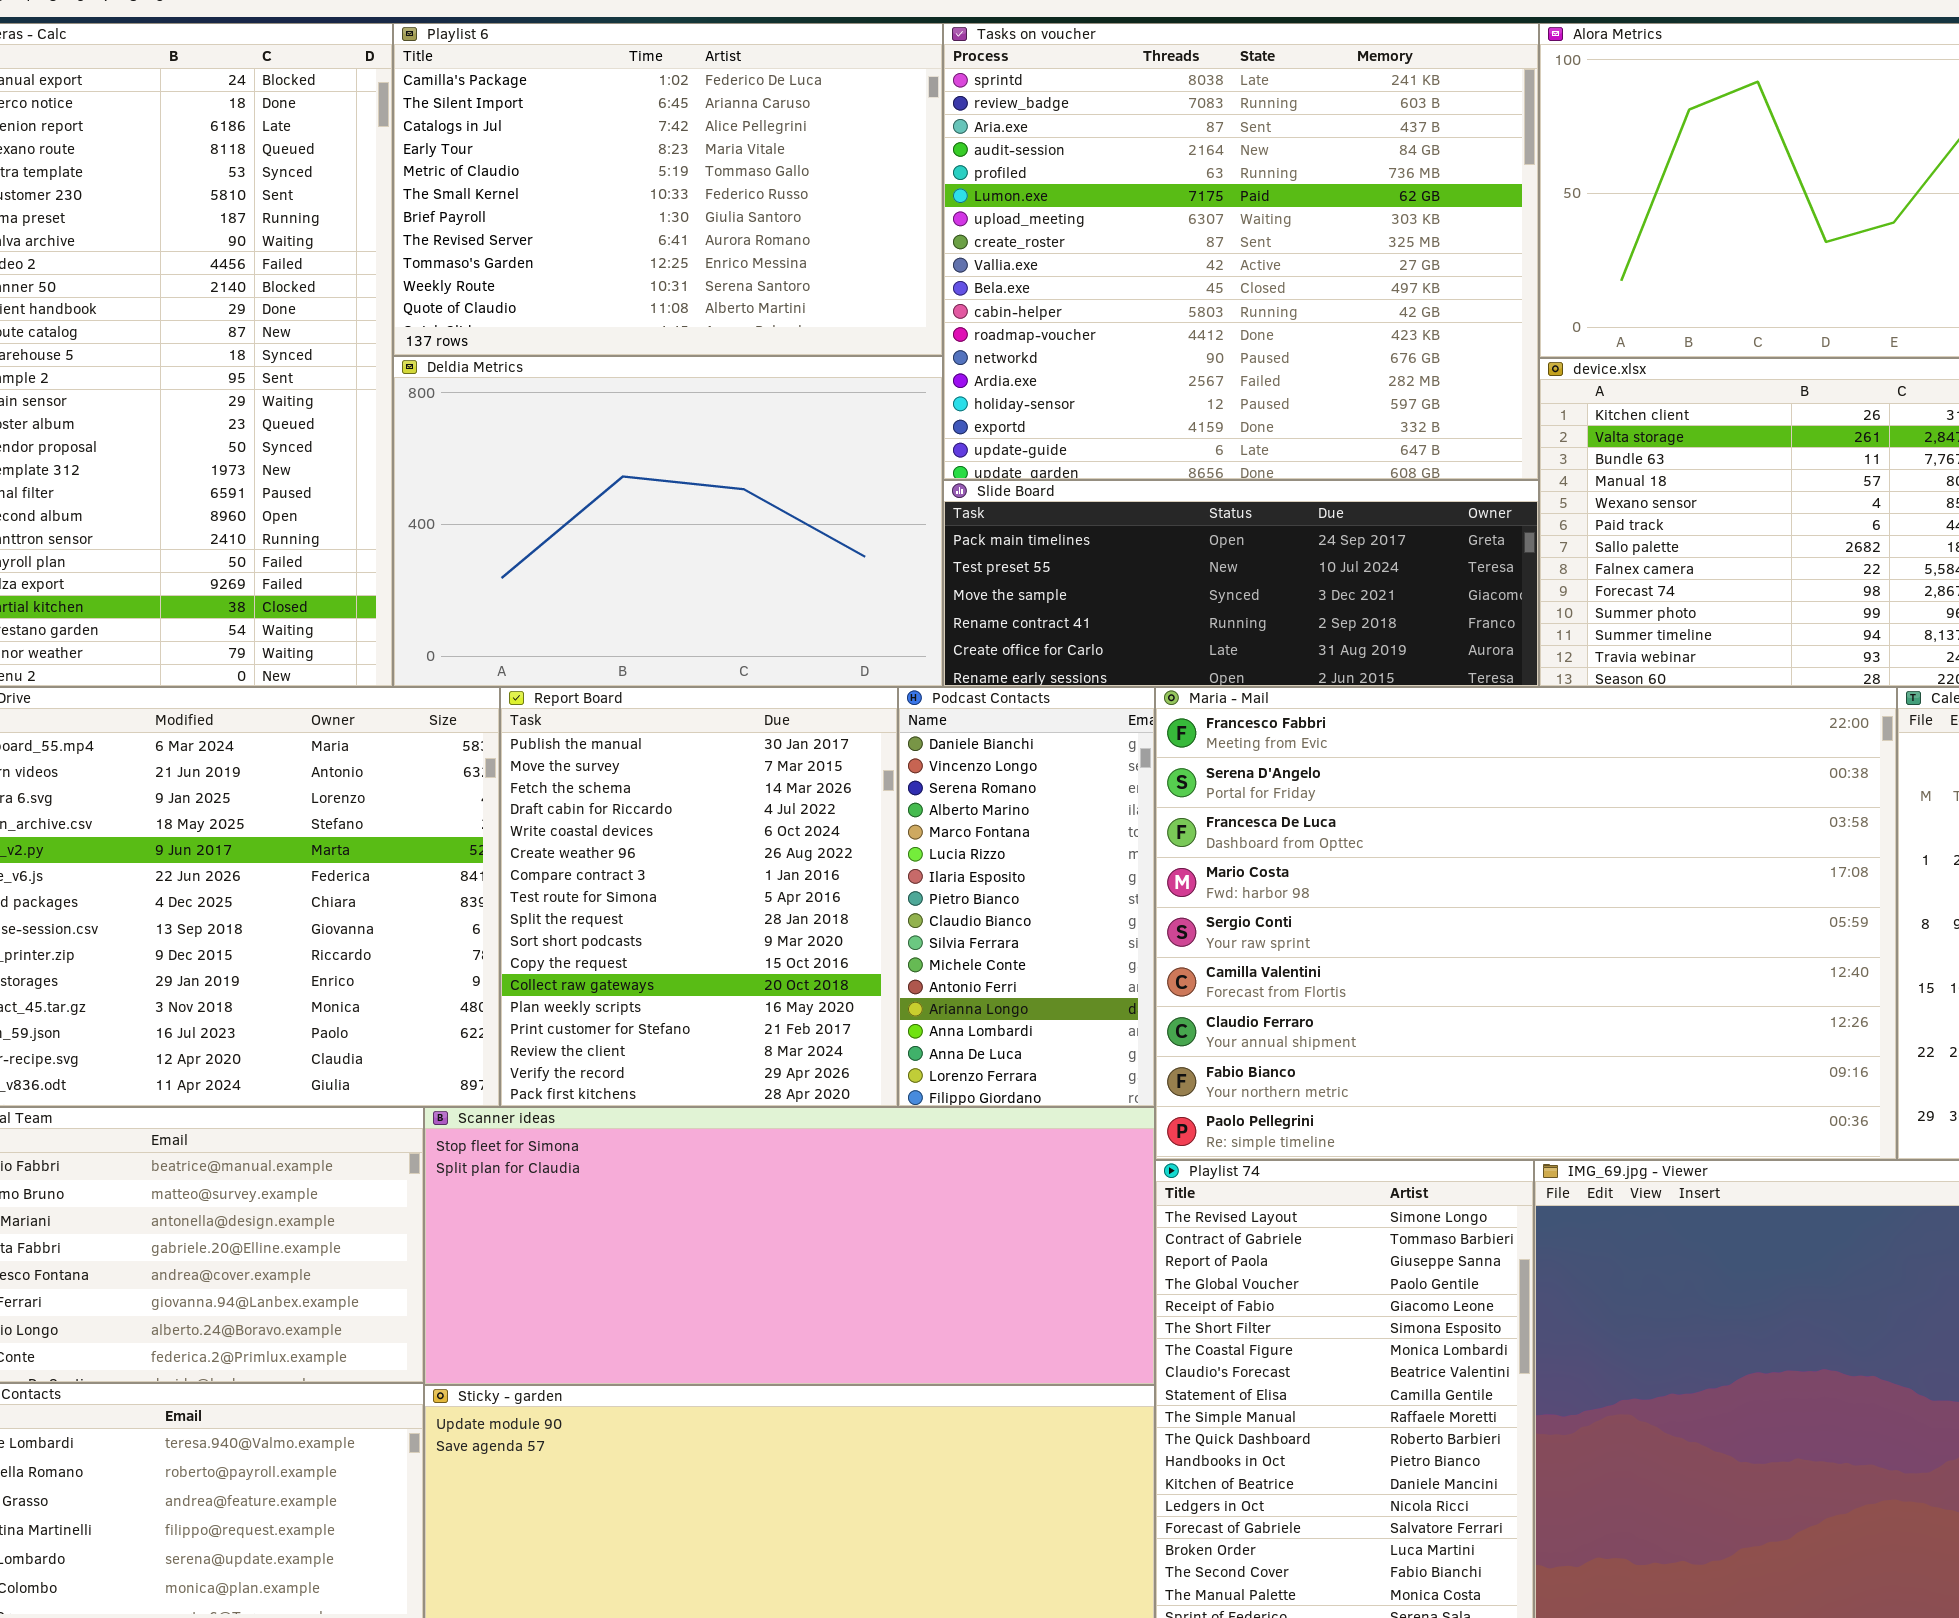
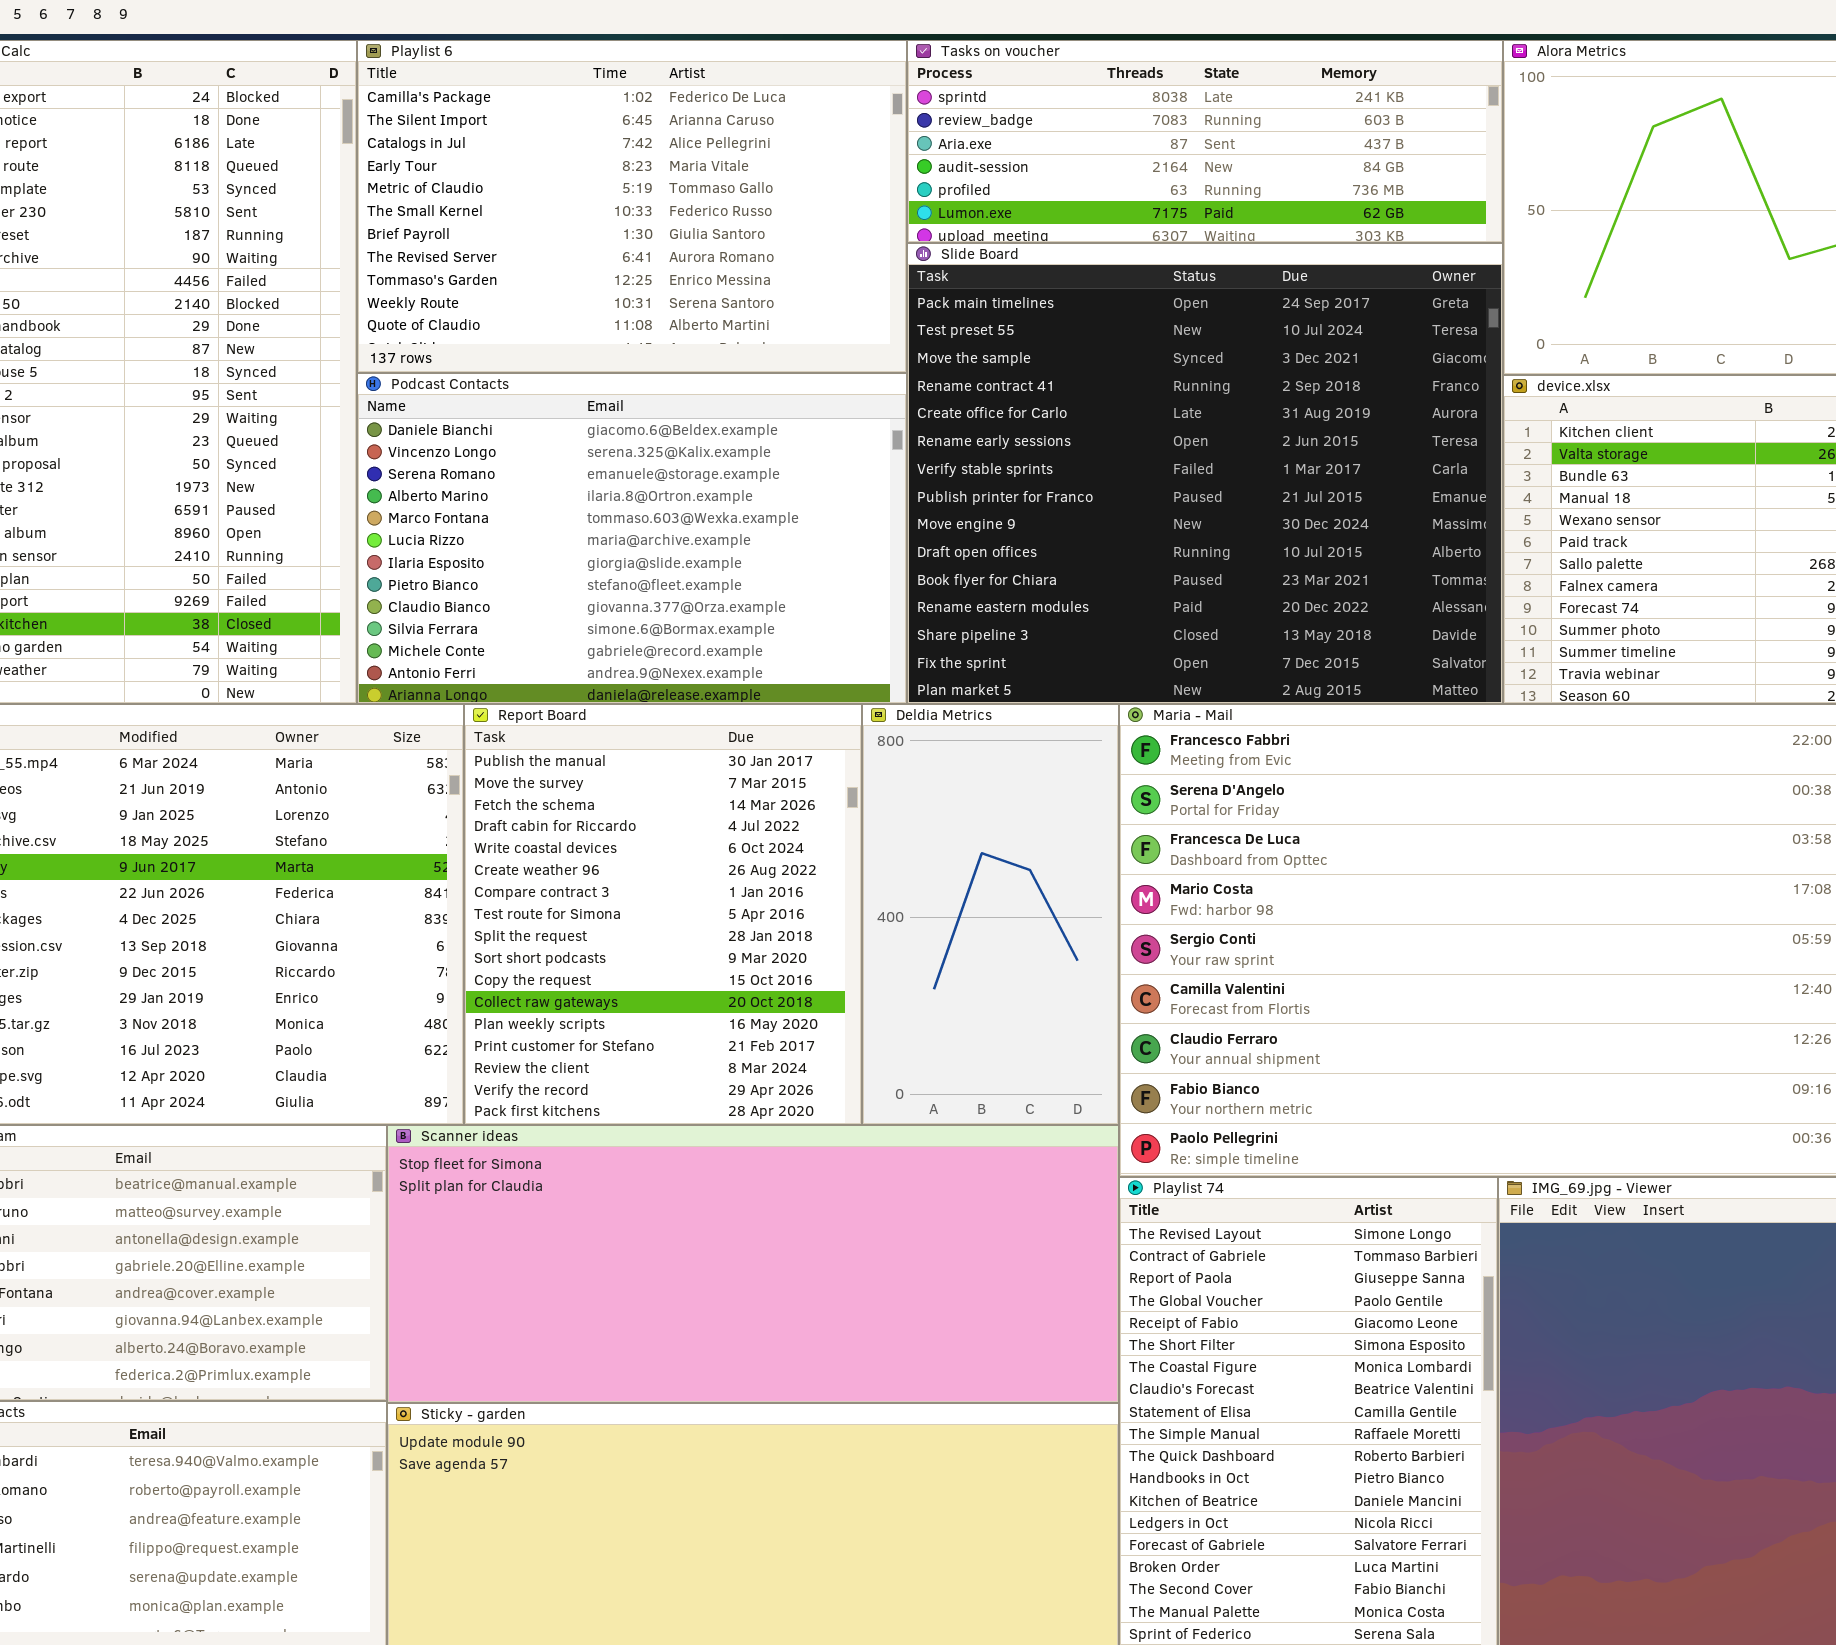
Tasks on voucher: [943,23,1539,480] -> [907,40,1503,243], resized
Deldia Metrics: [393,356,943,687] -> [862,704,1119,1125], moved, resized
Slide Board: [943,480,1539,687] -> [907,243,1503,704], resized
Podcast Contacts: [898,687,1155,1107] -> [357,373,907,704], moved, resized

